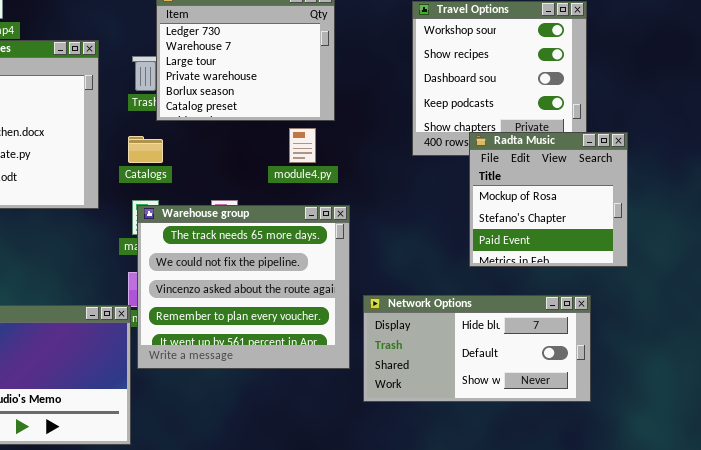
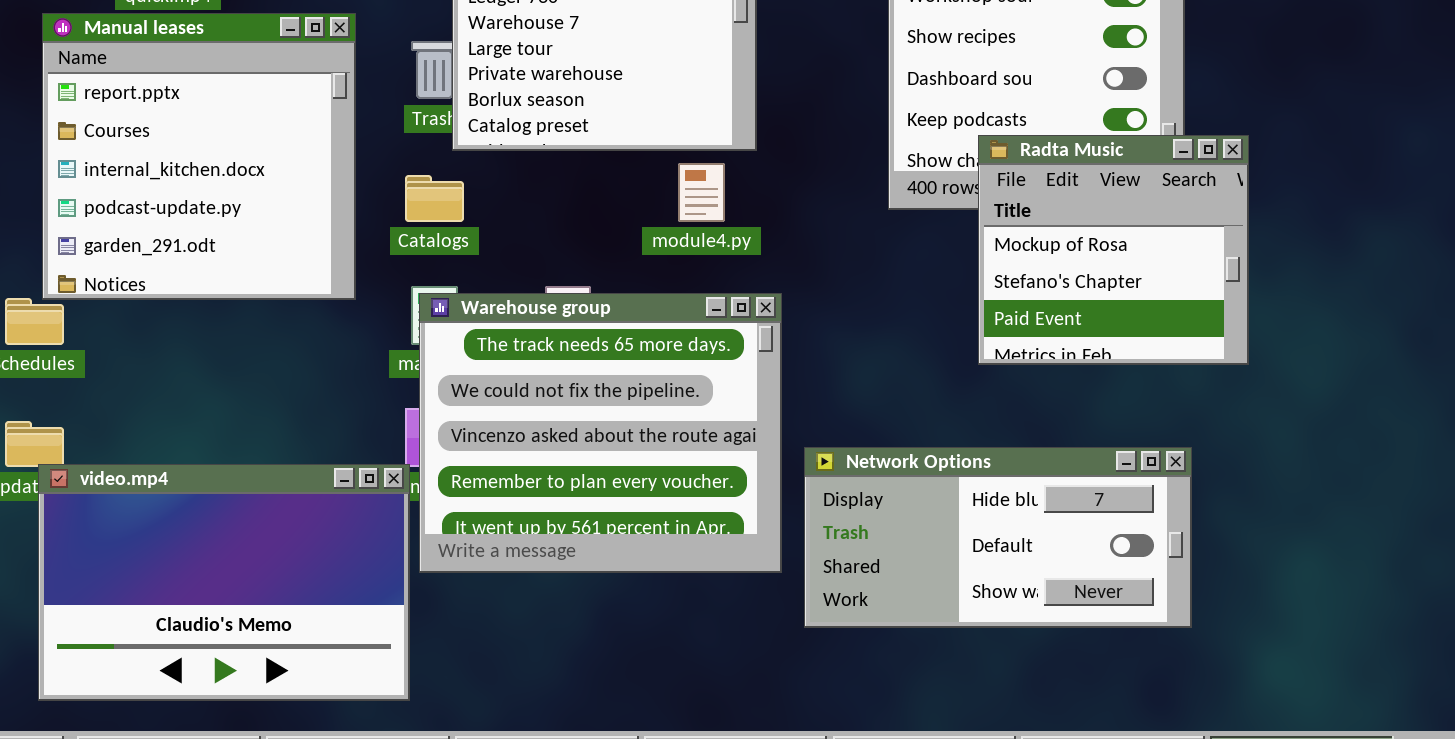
Radta Music: [469,132,628,267] -> [978,135,1249,365], moved

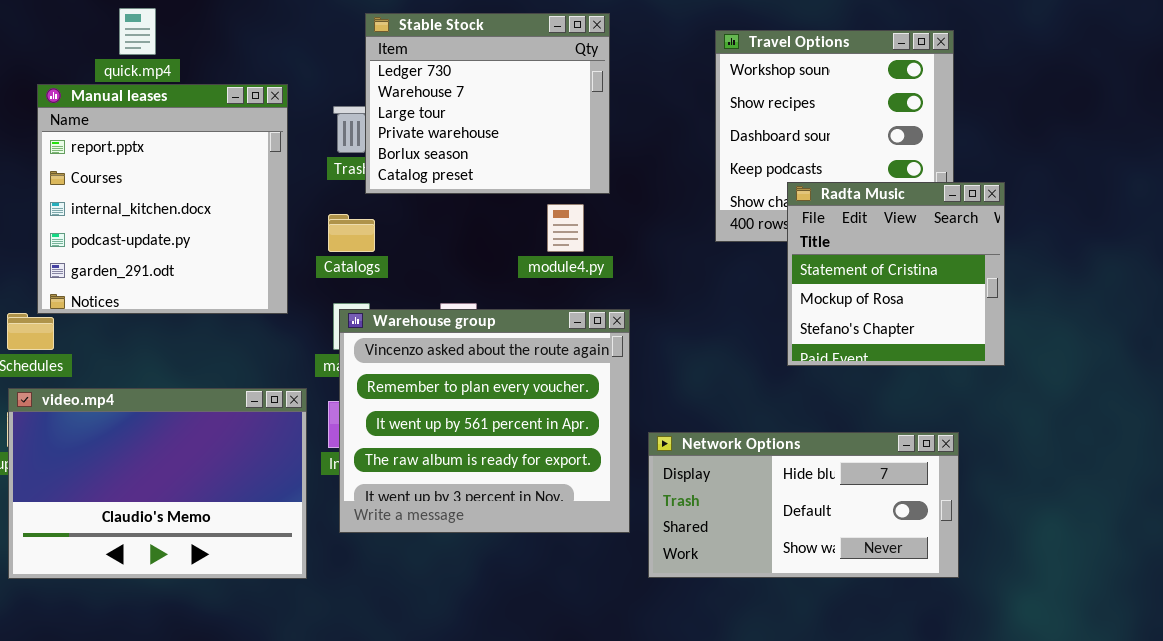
Radta Music: [978,135,1249,365] -> [787,182,1005,366], scrolled up 1 row
Warehouse group: [419,293,782,573] -> [339,309,630,533], scrolled down 2 rows
video.mp4: [38,464,410,701] -> [8,388,307,579], moved

